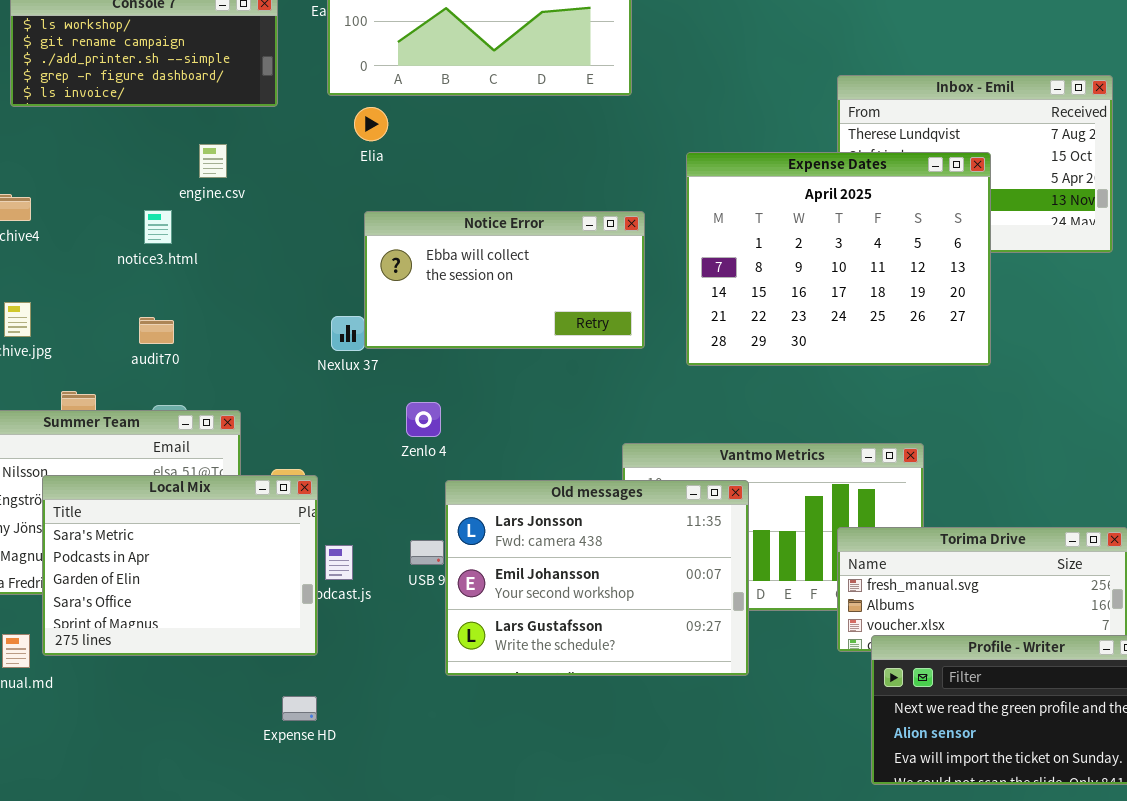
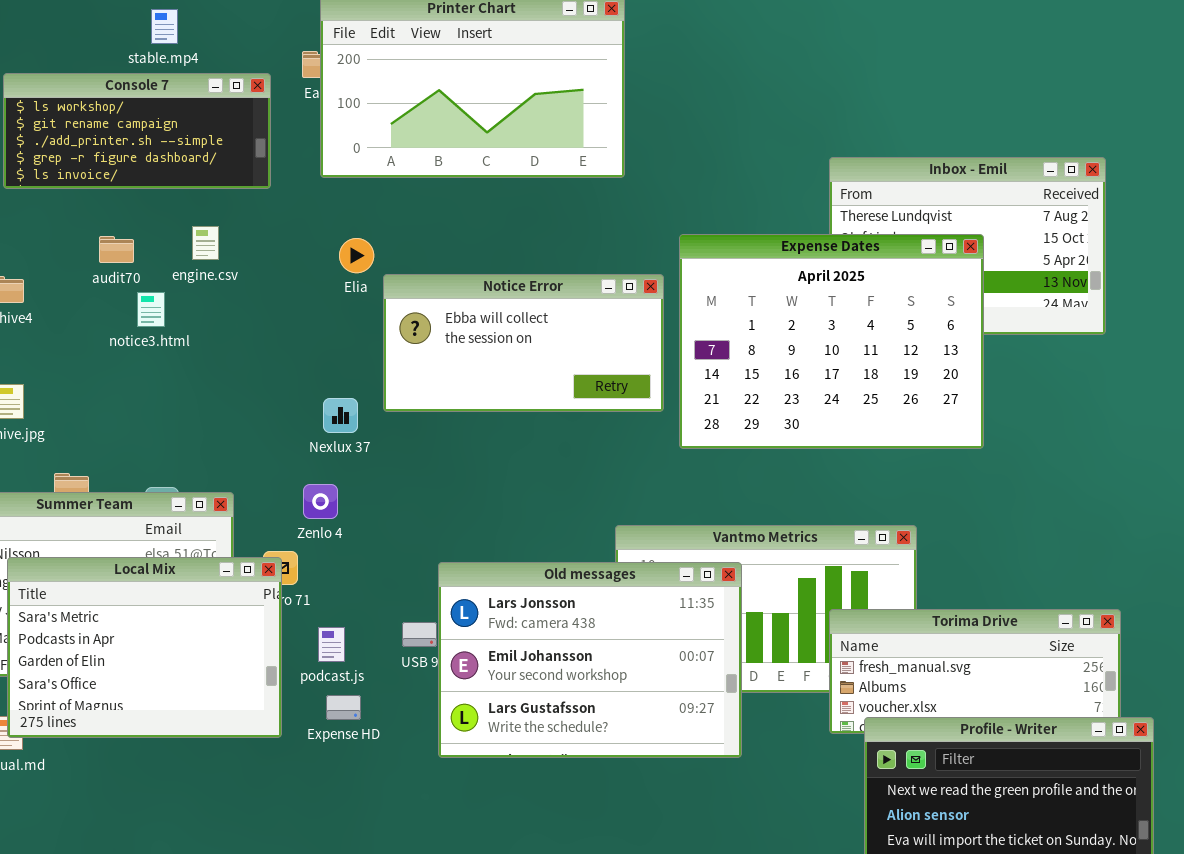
Elia: [354,107,388,141] -> [339,238,374,273], moved
Notice Error: [364,211,645,349] -> [383,274,664,412], moved
audit70: [139,317,174,344] -> [99,236,134,263], moved
Zenlo 4: [406,402,441,437] -> [303,484,338,519], moved
Local Mix: [42,475,318,656] -> [7,557,282,738], moved
Expense HD: [282,696,317,721] -> [326,695,361,720], moved

